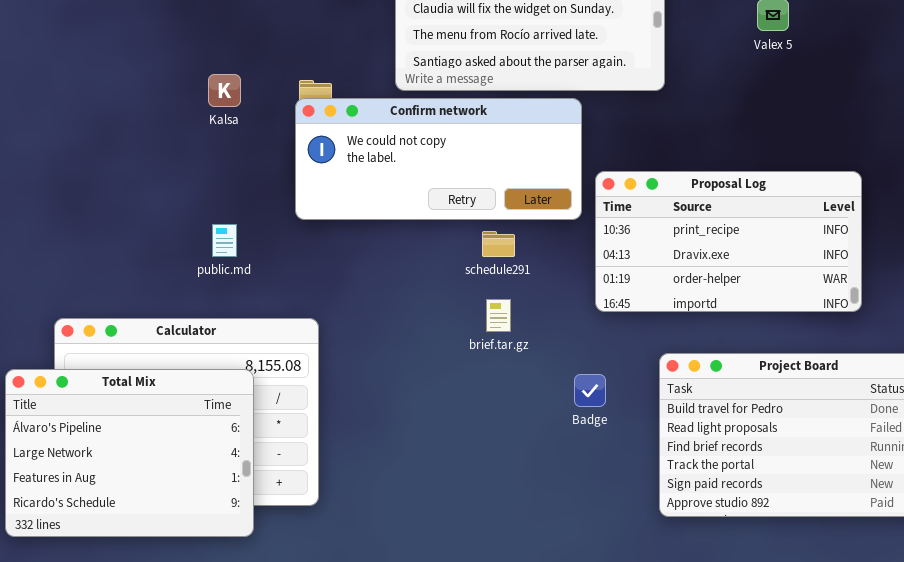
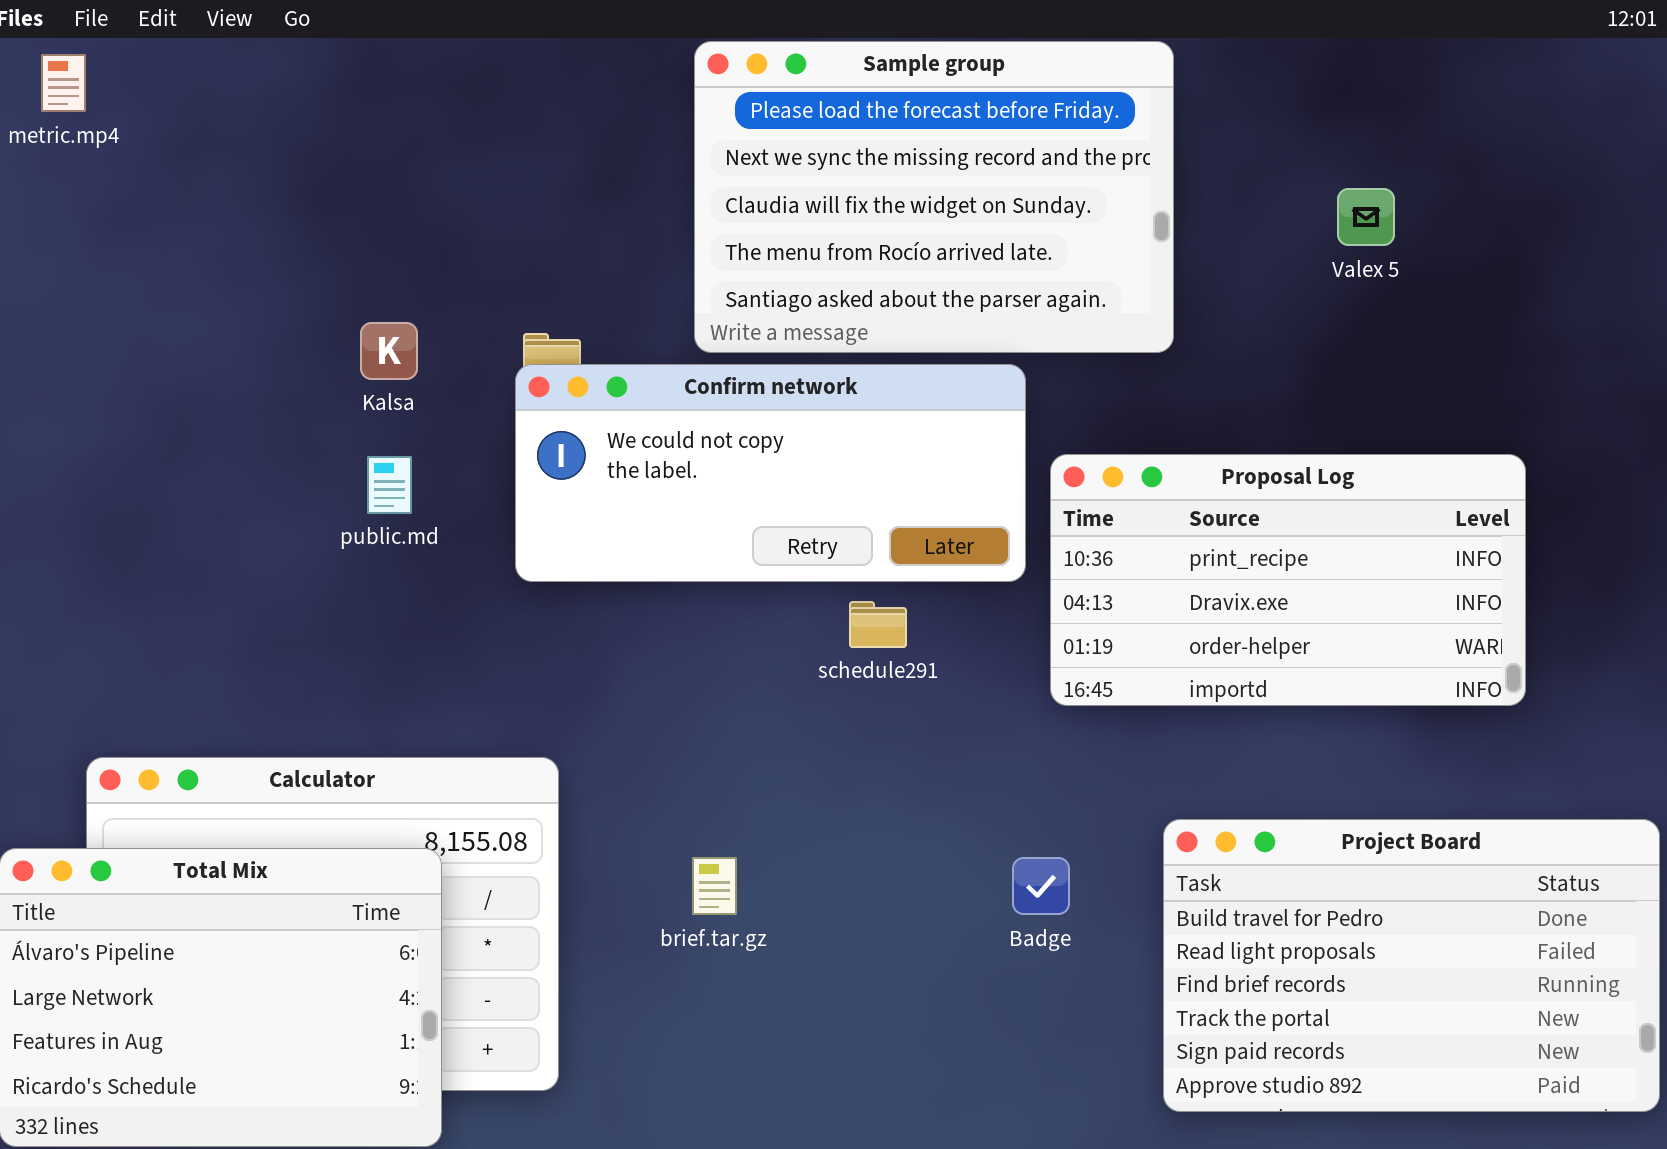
Proposal Log: [595,171,862,312] -> [1050,454,1526,706], moved
public.md: [212,224,237,257] -> [367,456,412,514], moved
brief.tar.gz: [486,299,511,332] -> [692,857,737,915], moved

